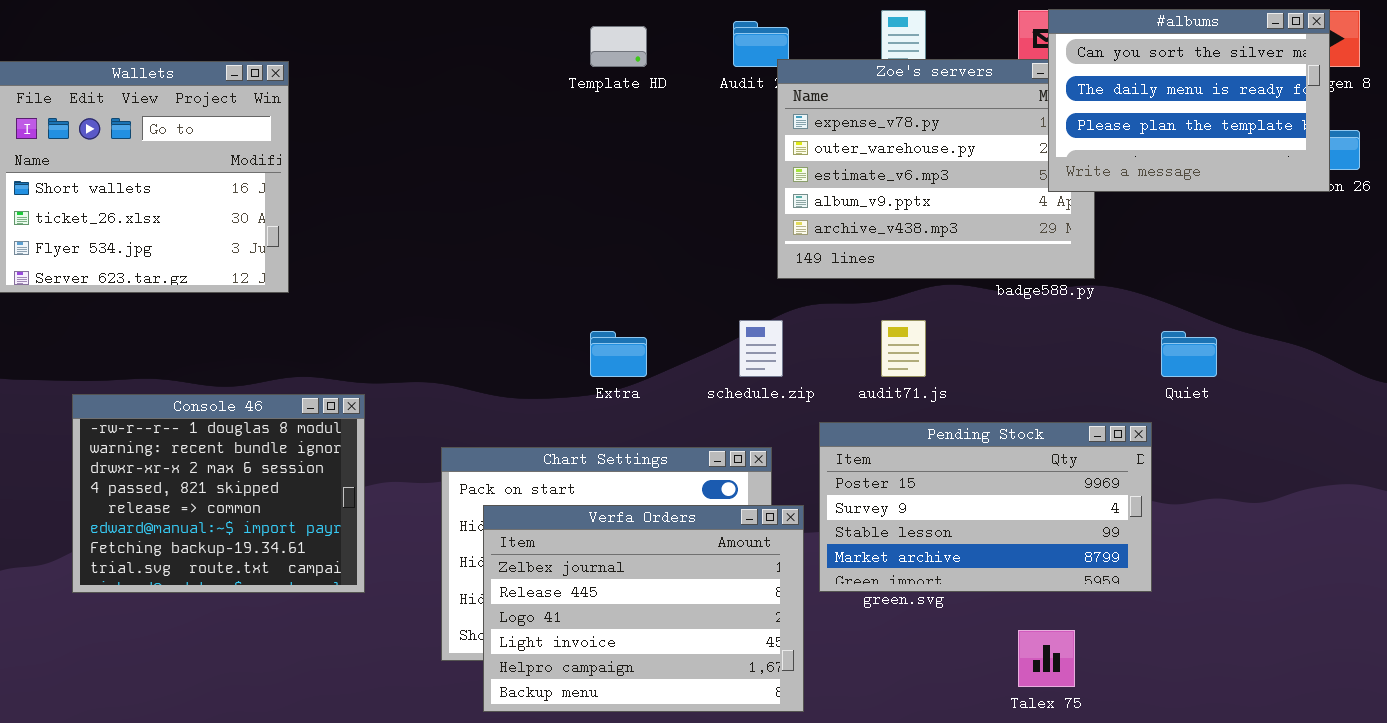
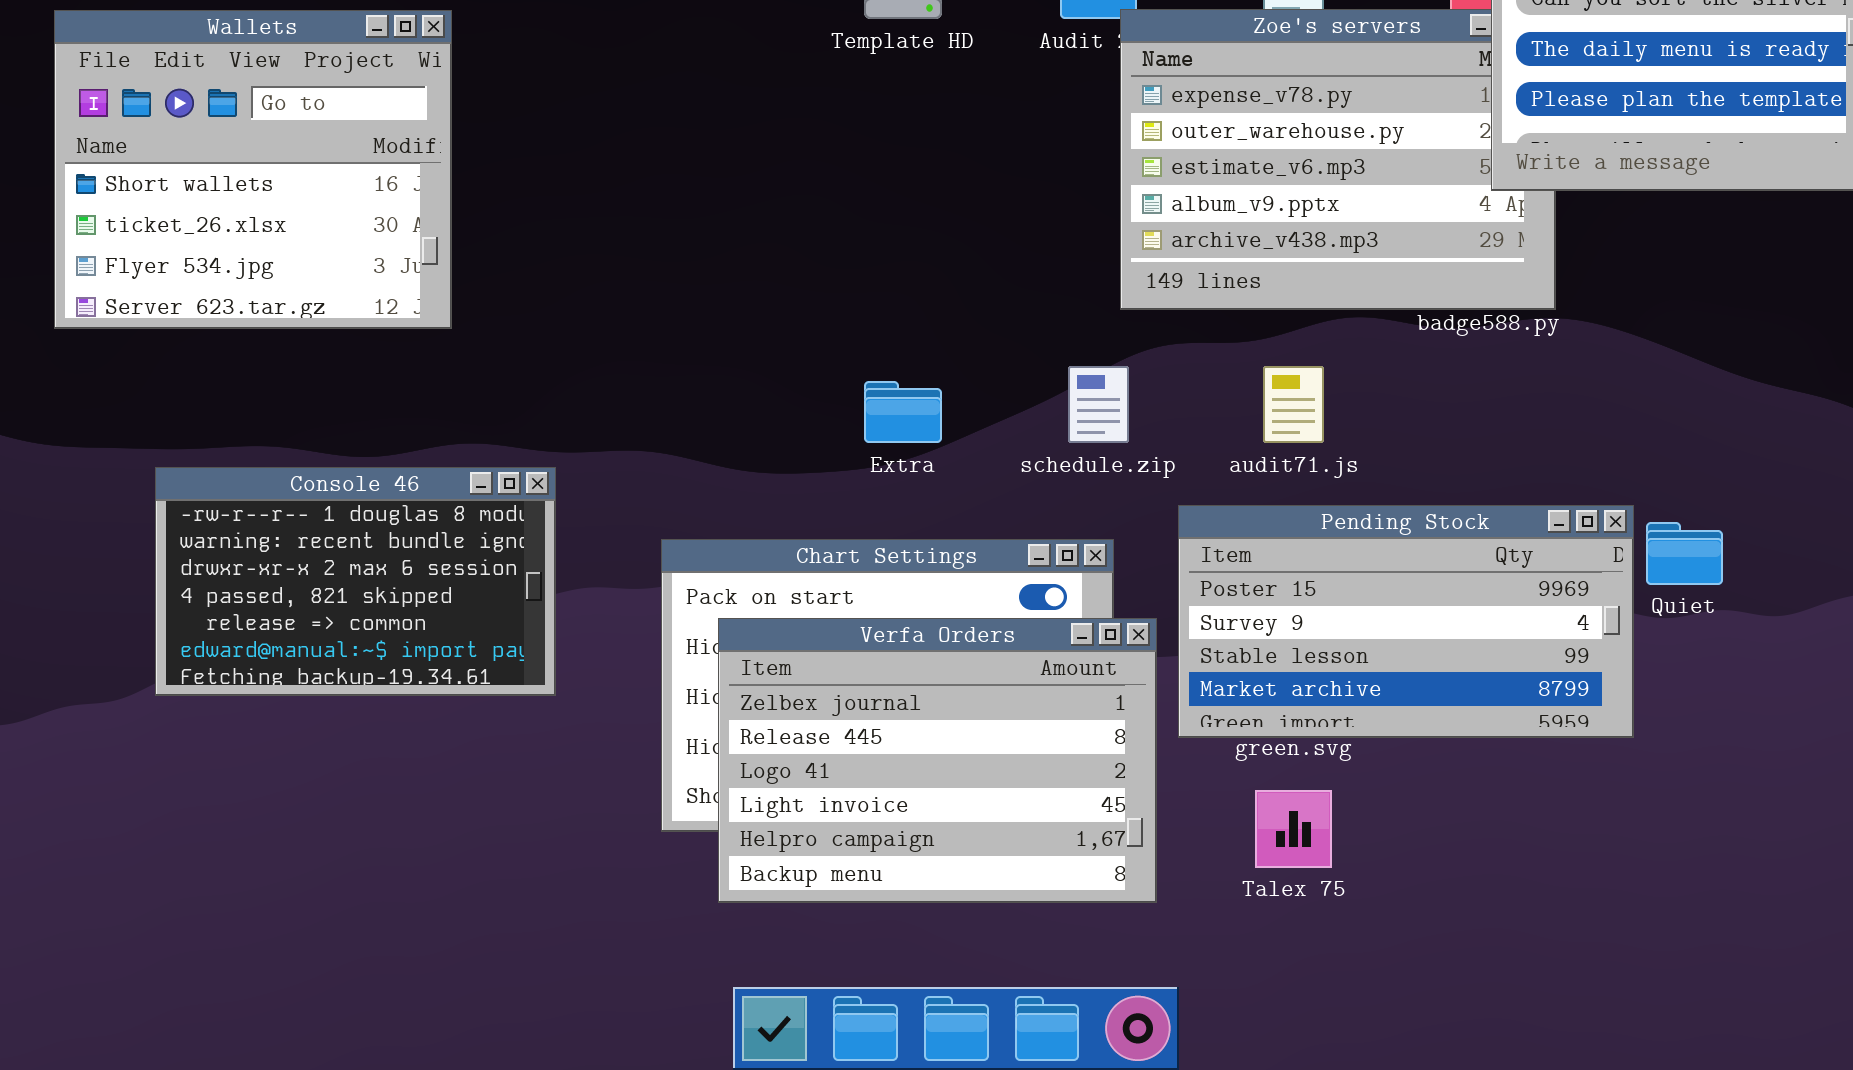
Quiet: [1161,331,1217,377] -> [1646,522,1723,585], moved
Console 46: [72,394,365,593] -> [155,467,556,696], resized
Talex 75: [1018,630,1075,687] -> [1255,790,1332,868], moved

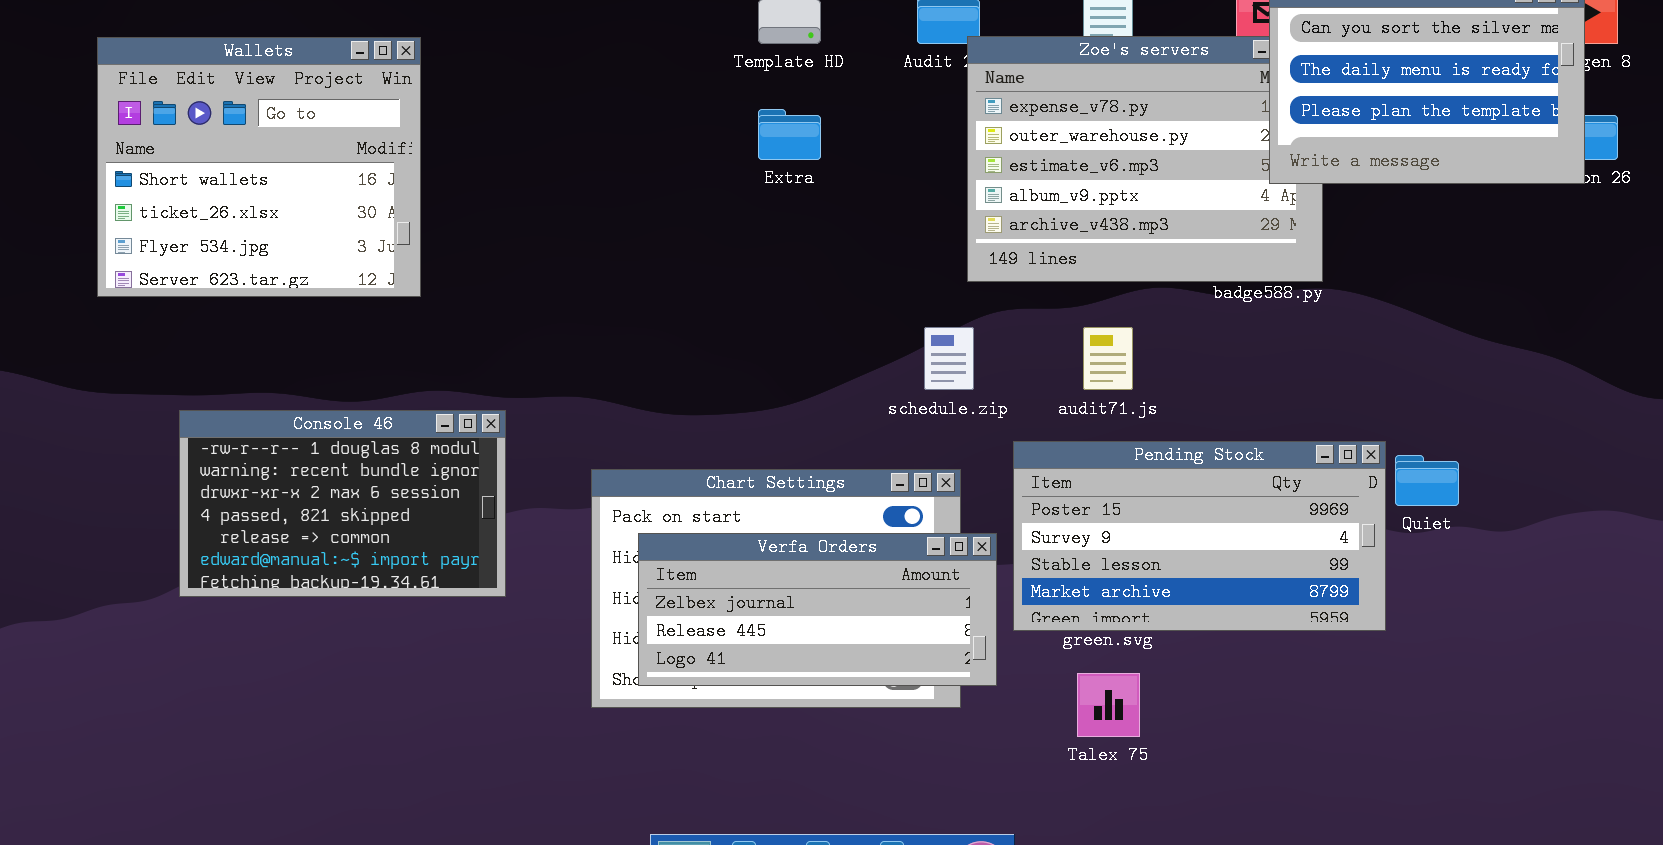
Extra: [864,381,942,443] -> [758,109,821,160], moved
Verfa Orders: [718,618,1157,903] -> [638,533,997,686], resized

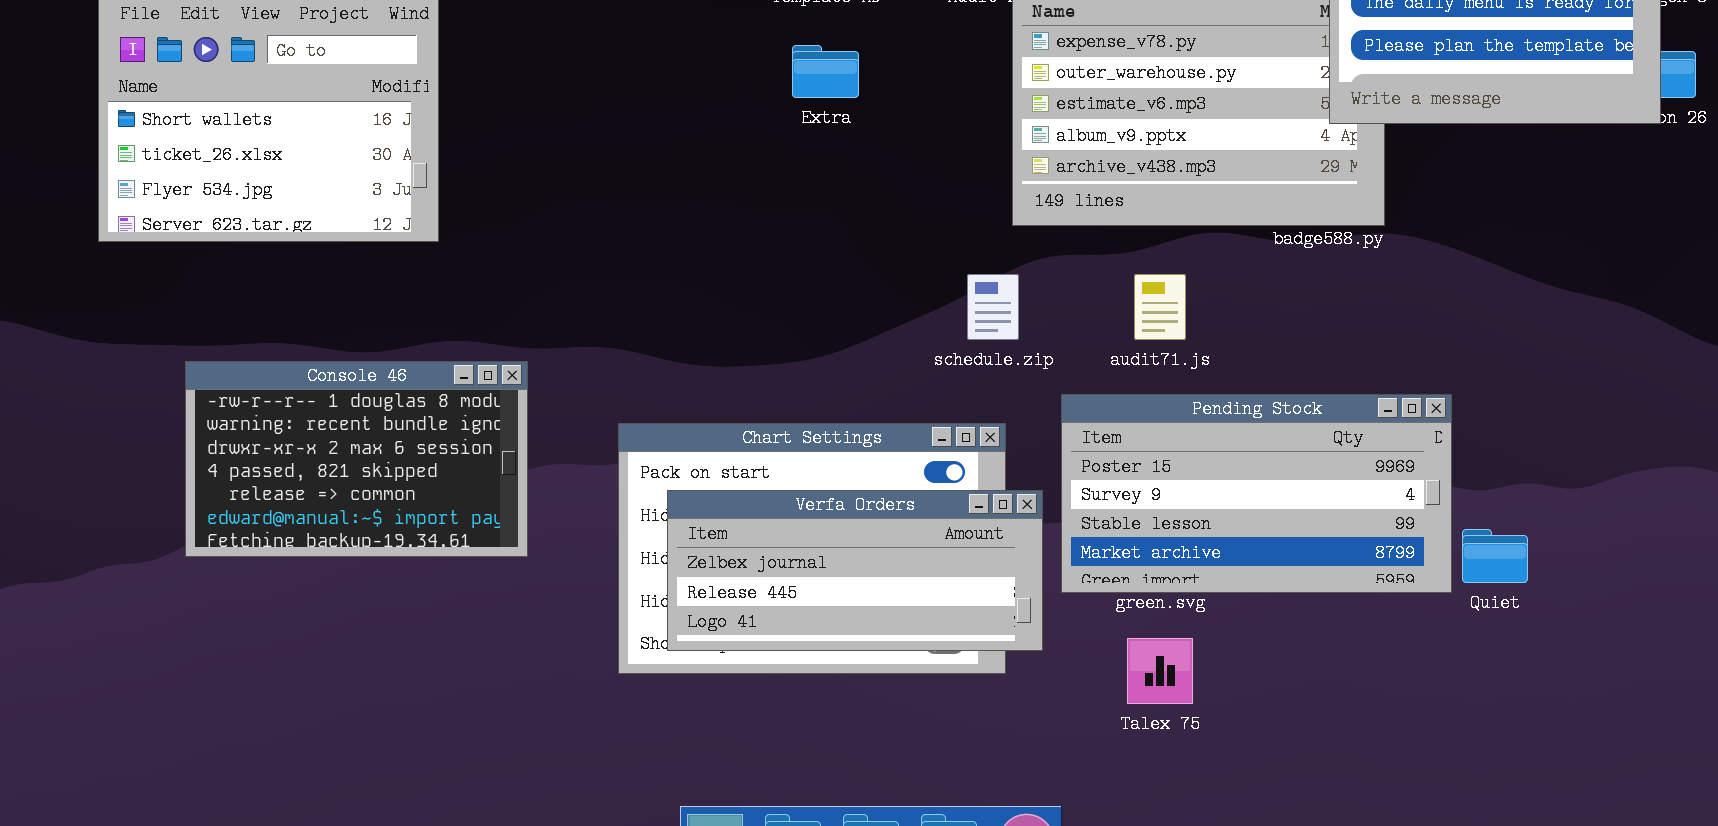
Quiet: [1395,455,1459,506] -> [1462,529,1528,583], moved

